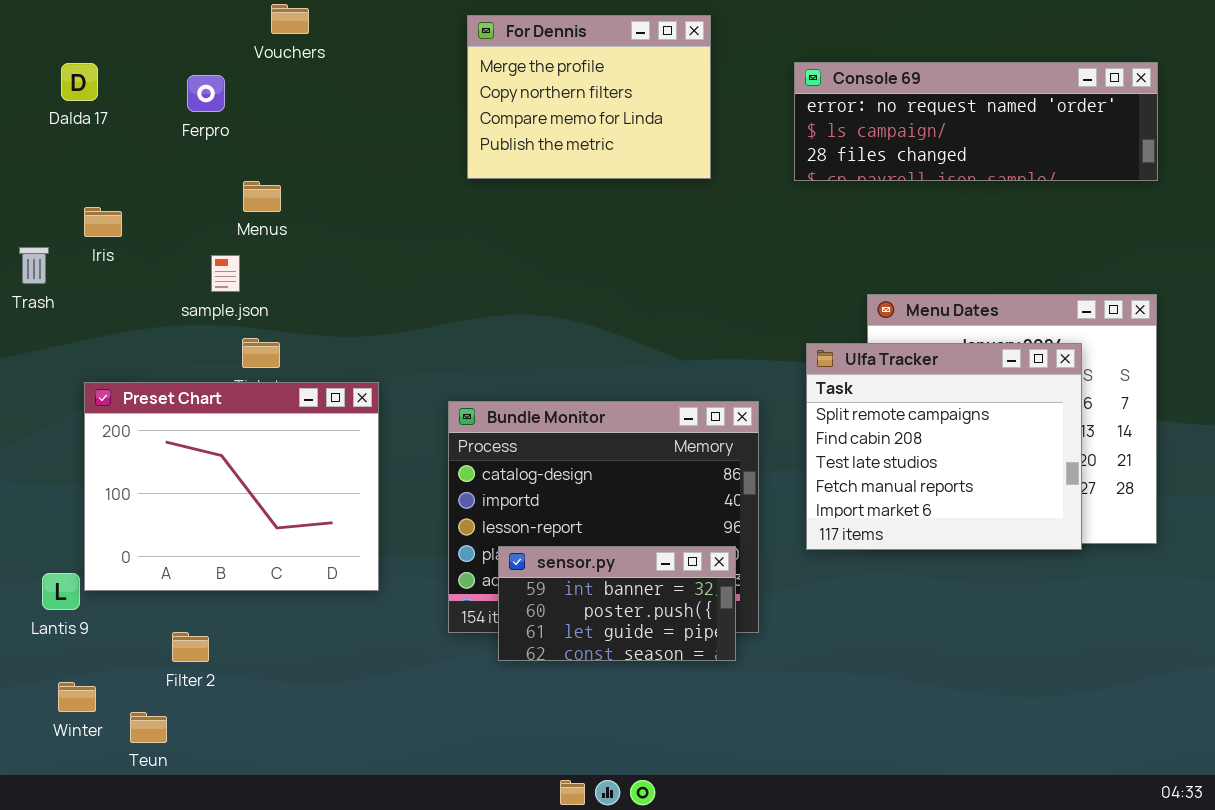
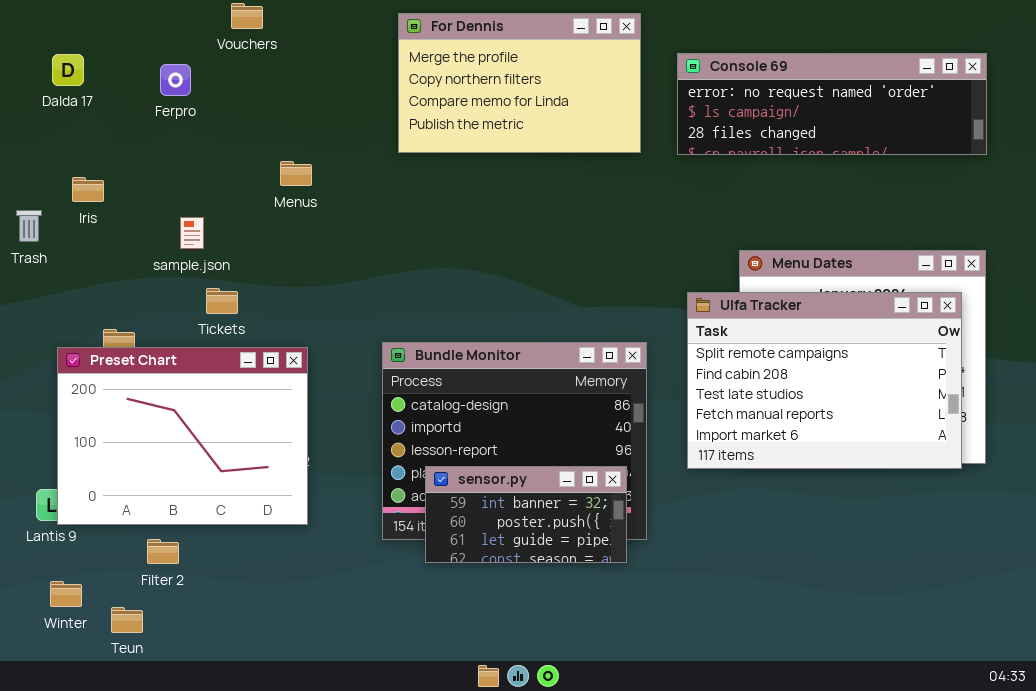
For Dennis: [467,15,711,179] -> [398,13,641,153], resized
Menus: [243,181,281,212] -> [280,161,312,186], moved
Ulfa Tracker: [806,343,1082,550] -> [687,292,962,469], resized
Preset Chart: [84,382,379,591] -> [57,347,308,525], moved

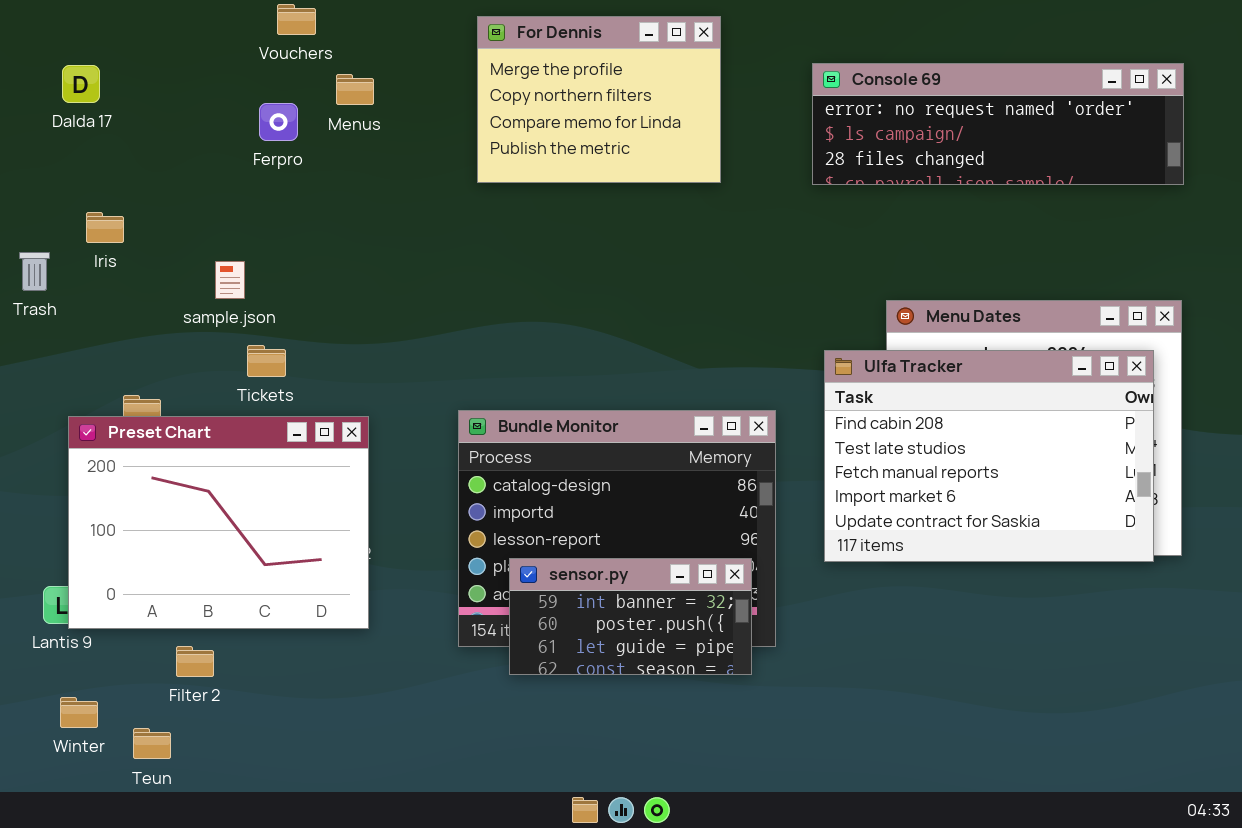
For Dennis: [398,13,641,153] -> [477,16,721,183], resized
Ferpro: [160,64,191,96] -> [259,103,298,141], moved
Menus: [280,161,312,186] -> [336,74,374,105], moved
Ulfa Tracker: [687,292,962,469] -> [824,350,1154,562], scrolled down 1 row

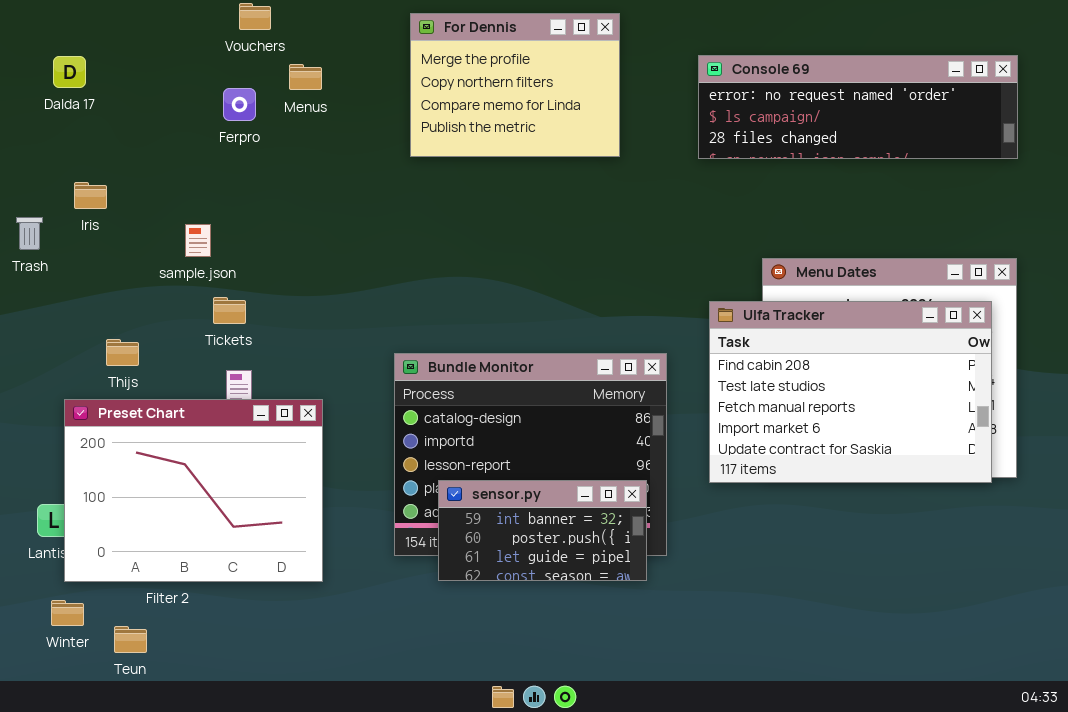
Preset Chart: [68,416,369,629] -> [64,399,323,582], moved

